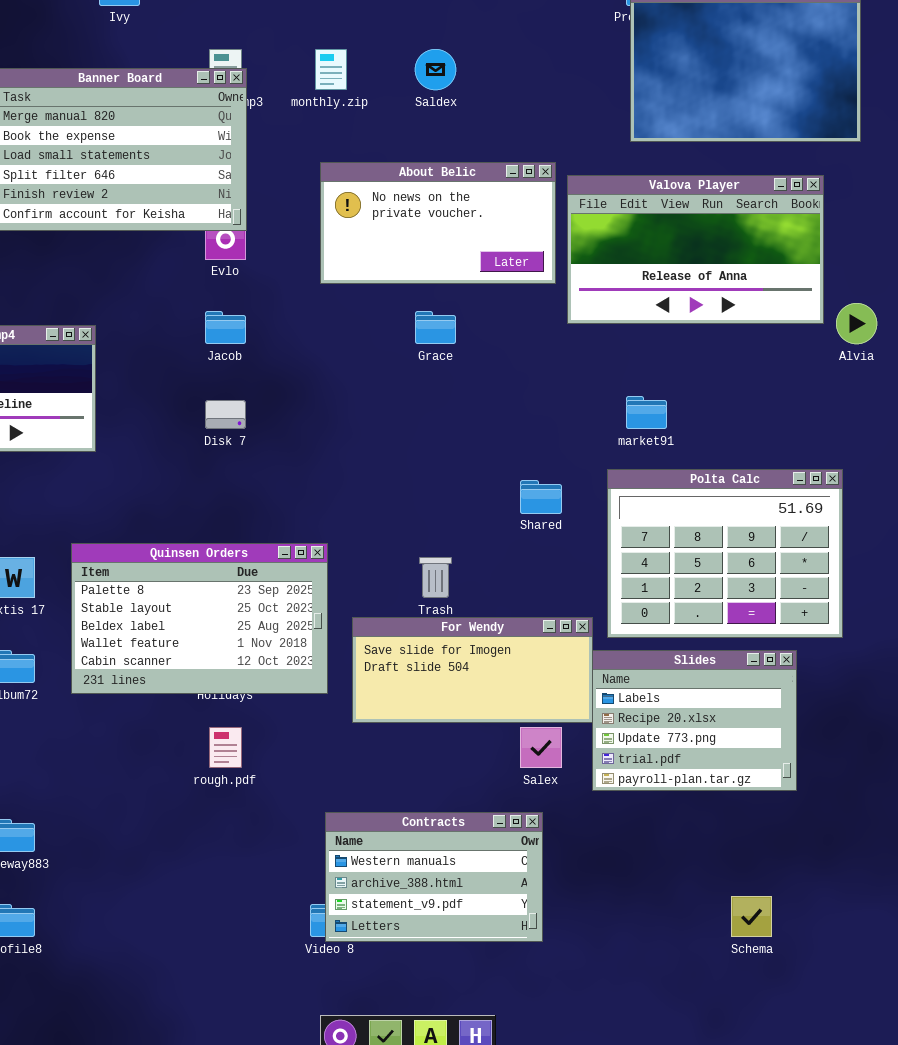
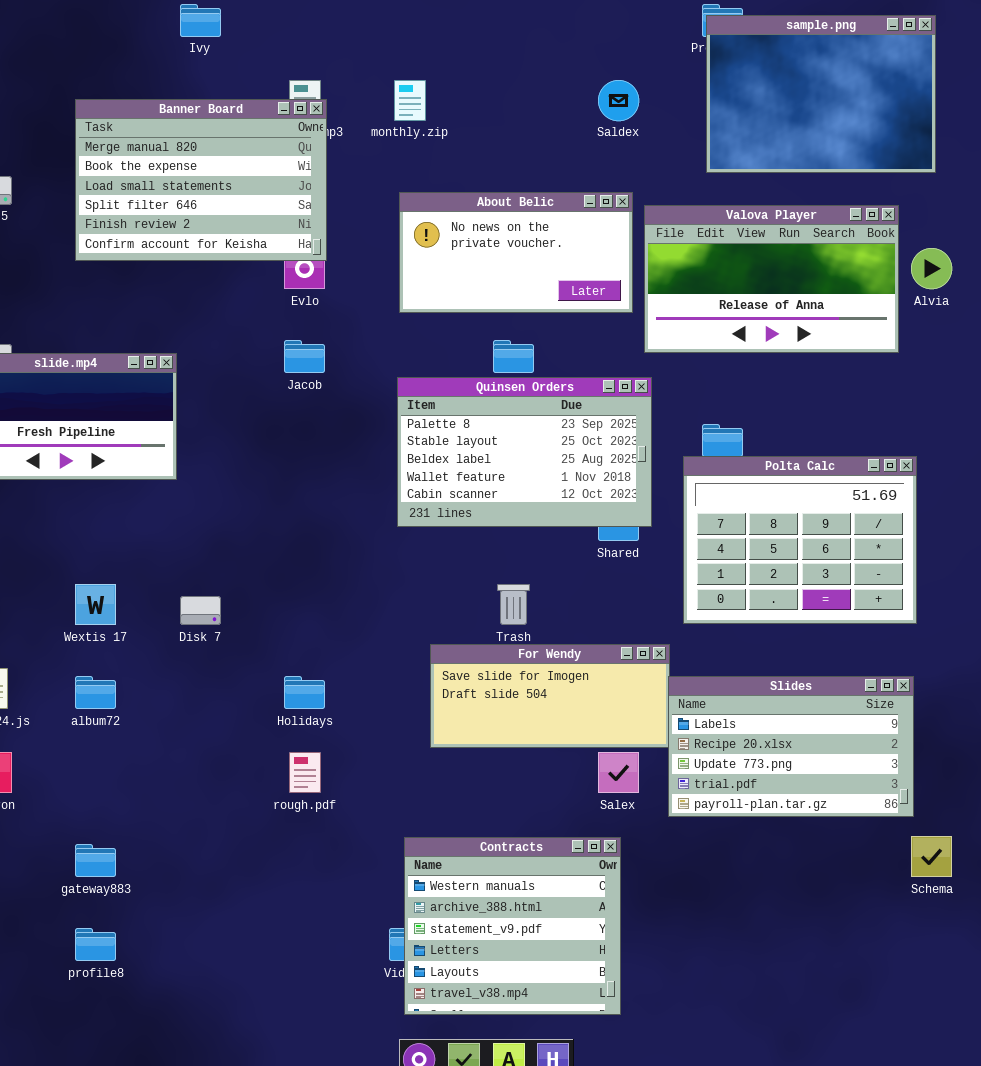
Saldex: [415,49,456,90] -> [598,80,639,121], moved
Alvia: [836,303,877,344] -> [911,248,952,289], moved
Disk 7: [205,400,246,429] -> [180,596,221,625], moved
Polta Calc: [607,469,843,638] -> [683,456,917,624], moved
Quinsen Orders: [71,543,328,694] -> [397,377,652,527], moved
Slides: [592,650,797,791] -> [668,676,914,817], resized
Contracts: [325,812,543,942] -> [404,837,621,1015], resized
Schema: [731,896,772,937] -> [911,836,952,877], moved

